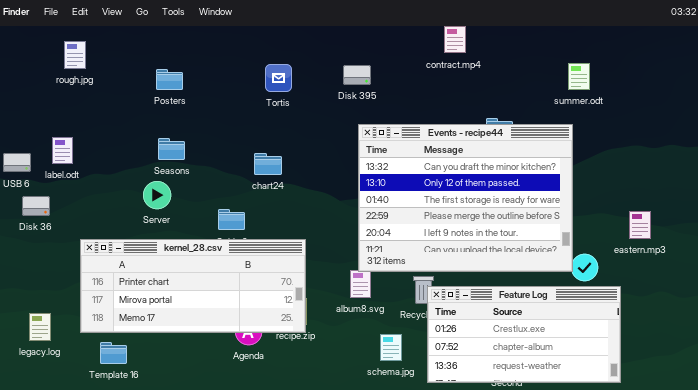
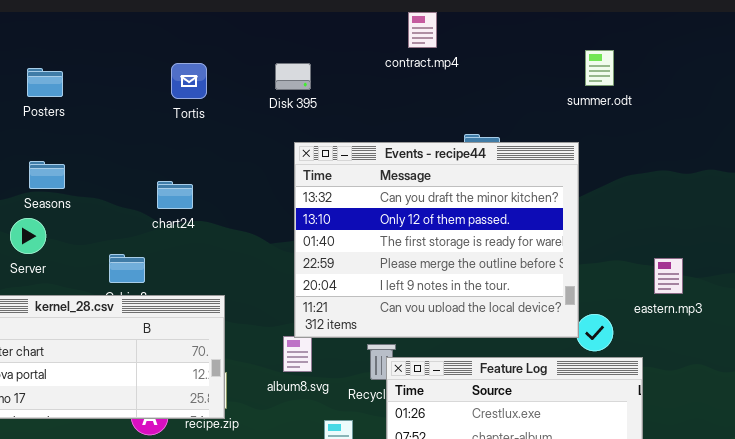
summer.odt: [568,63,590,90] -> [585,50,614,86], moved

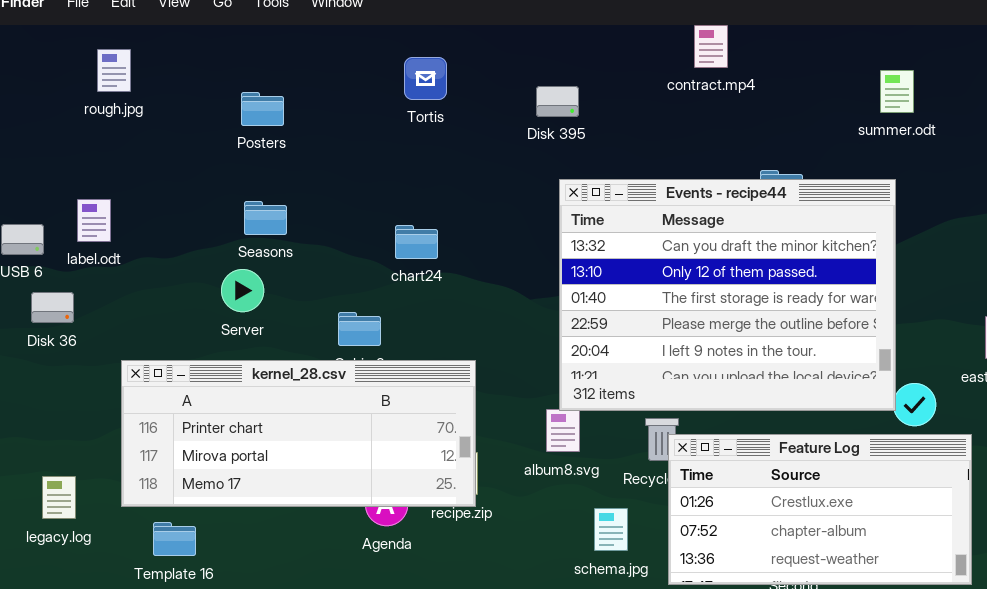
summer.odt: [585,50,614,86] -> [880,70,914,113], moved
Tortis: [171,63,207,99] -> [404,57,447,100], moved

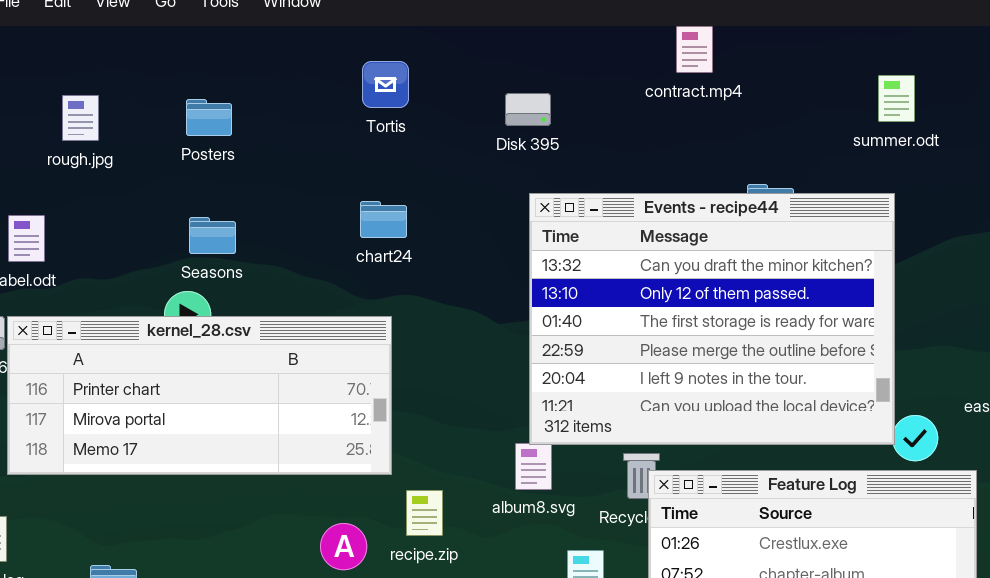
rough.jpg: [97,49,131,92] -> [62,95,99,141], moved
chart24: [395,225,438,259] -> [360,201,407,238], moved
kernel_28.csv: [121,360,476,507] -> [7,316,392,475], moved

